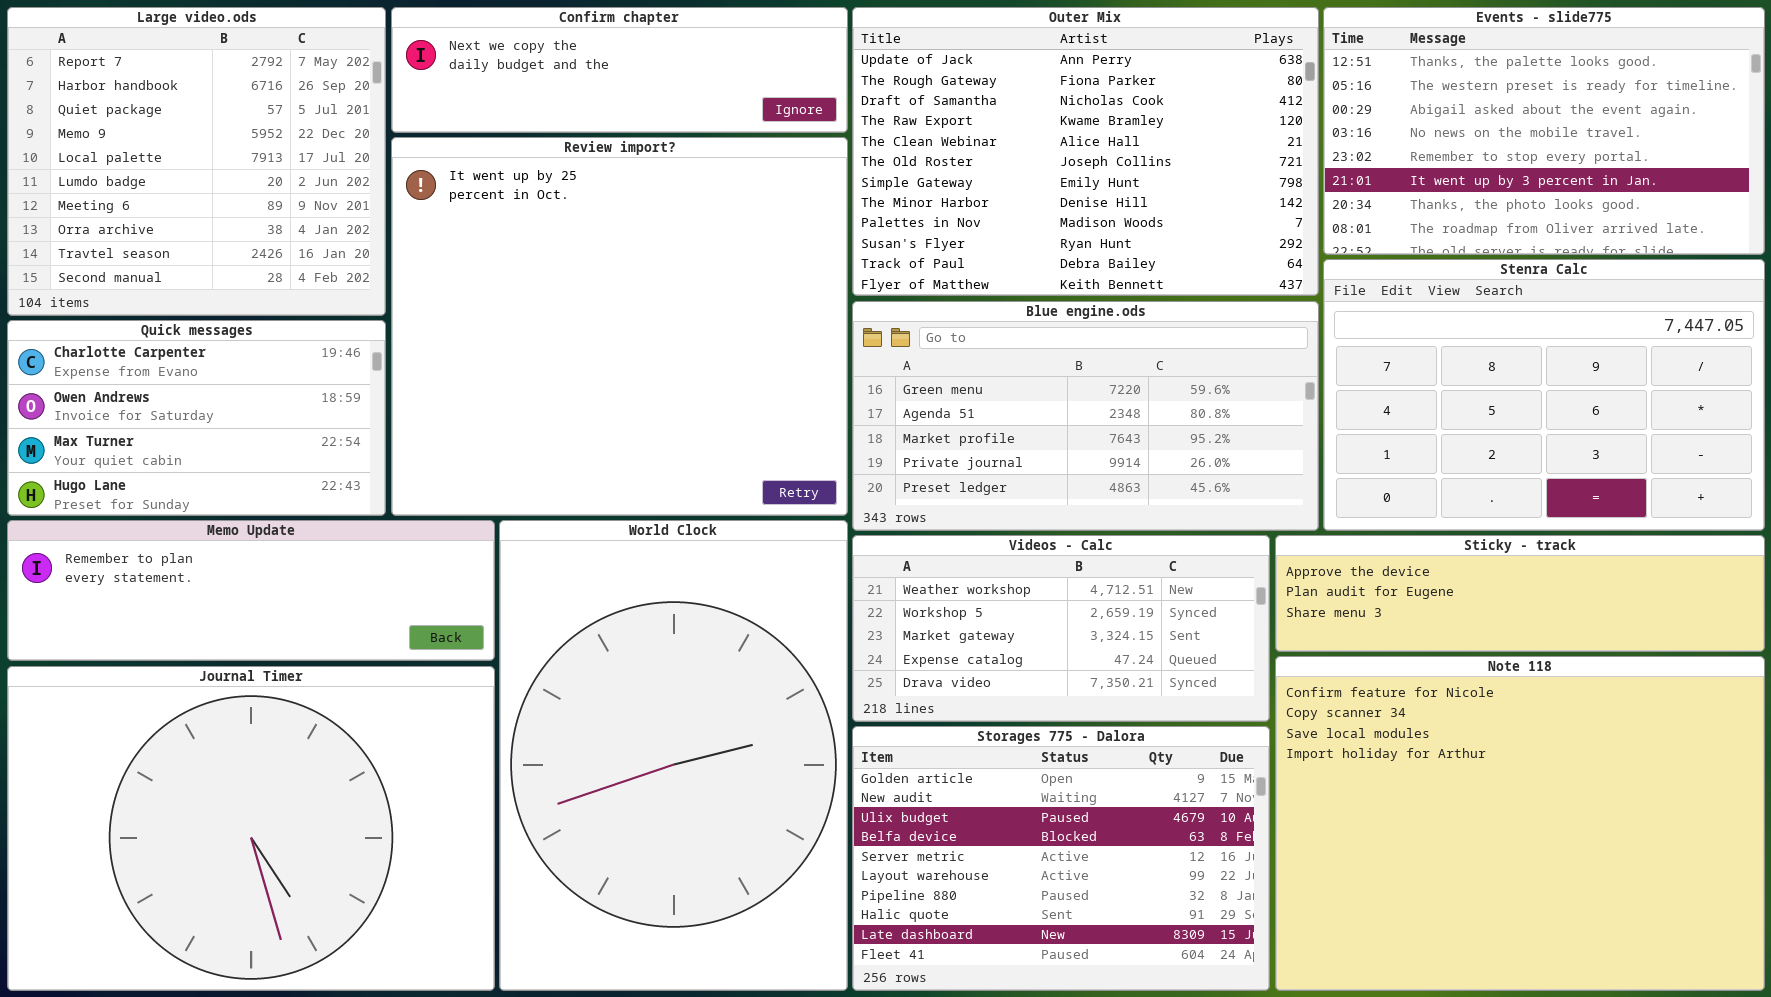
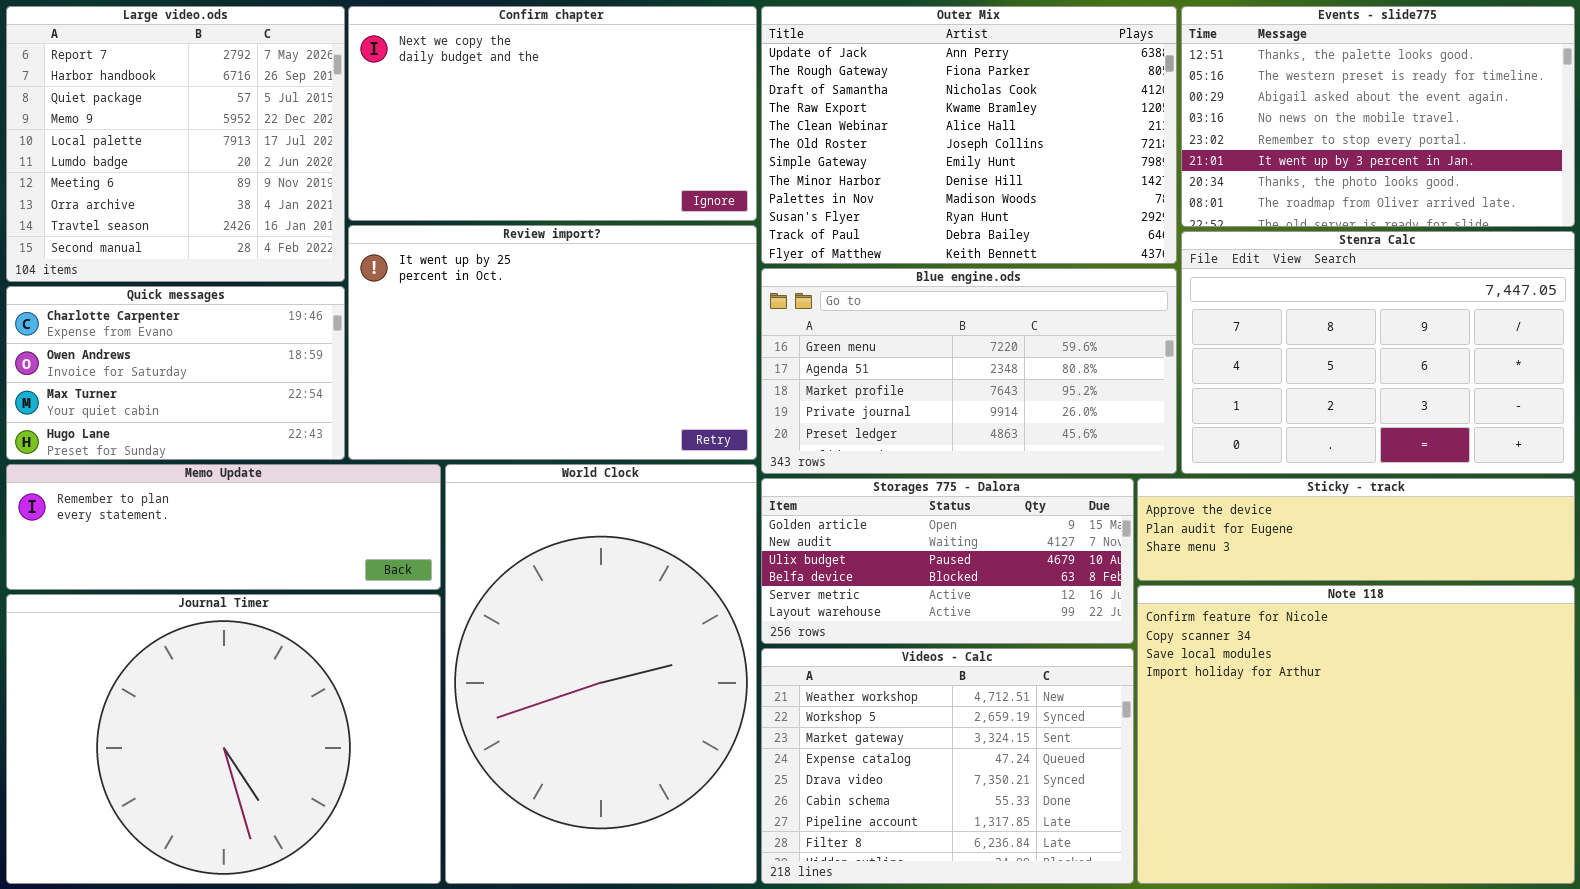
Confirm chapter: [391,7,848,133] -> [348,6,757,221], resized
Review import?: [391,137,848,516] -> [348,225,757,460], resized
Videos - Calc: [852,535,1270,722] -> [761,648,1134,884], moved, resized
Storages 775 - Dalora: [852,726,1270,991] -> [761,478,1134,644], moved, resized

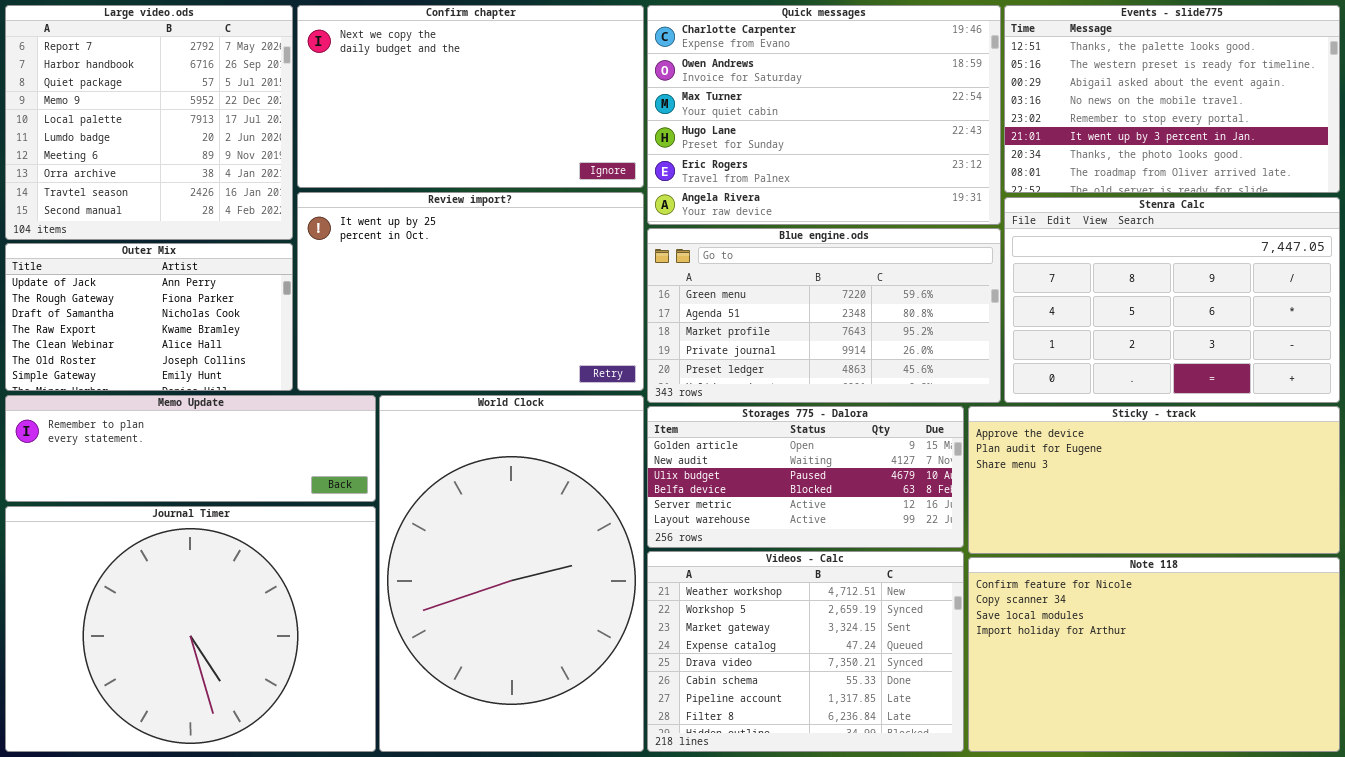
Outer Mix: [761,6,1177,264] -> [5,243,293,391], moved, resized
Quick messages: [6,286,345,460] -> [647,5,1001,225], moved, resized
Sticky - track: [1137,478,1575,581] -> [968,406,1340,554], resized
Note 118: [1137,585,1575,884] -> [968,557,1340,752], resized

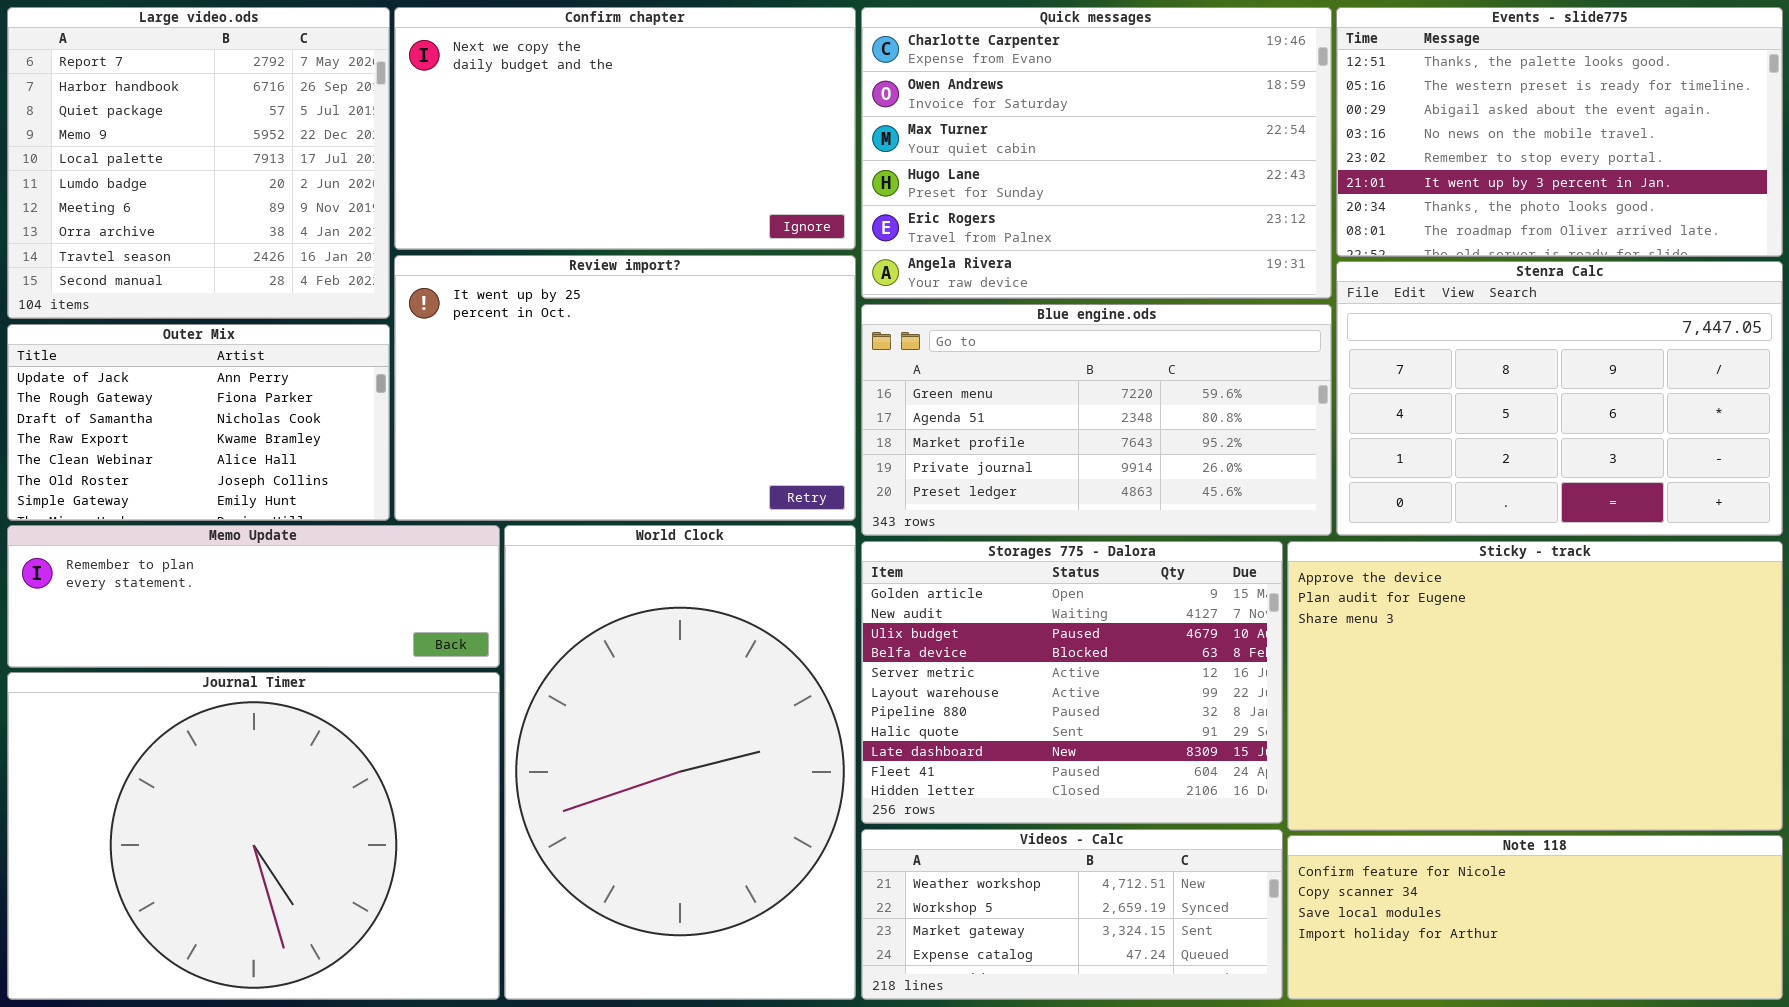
Storages 775 - Dalora: [647,406,964,548] -> [861,541,1283,824], resized
Sticky - track: [968,406,1340,554] -> [1287,541,1783,831], resized
Videos - Calc: [647,551,964,752] -> [861,829,1283,1000], resized
Note 118: [968,557,1340,752] -> [1287,835,1783,1000], resized

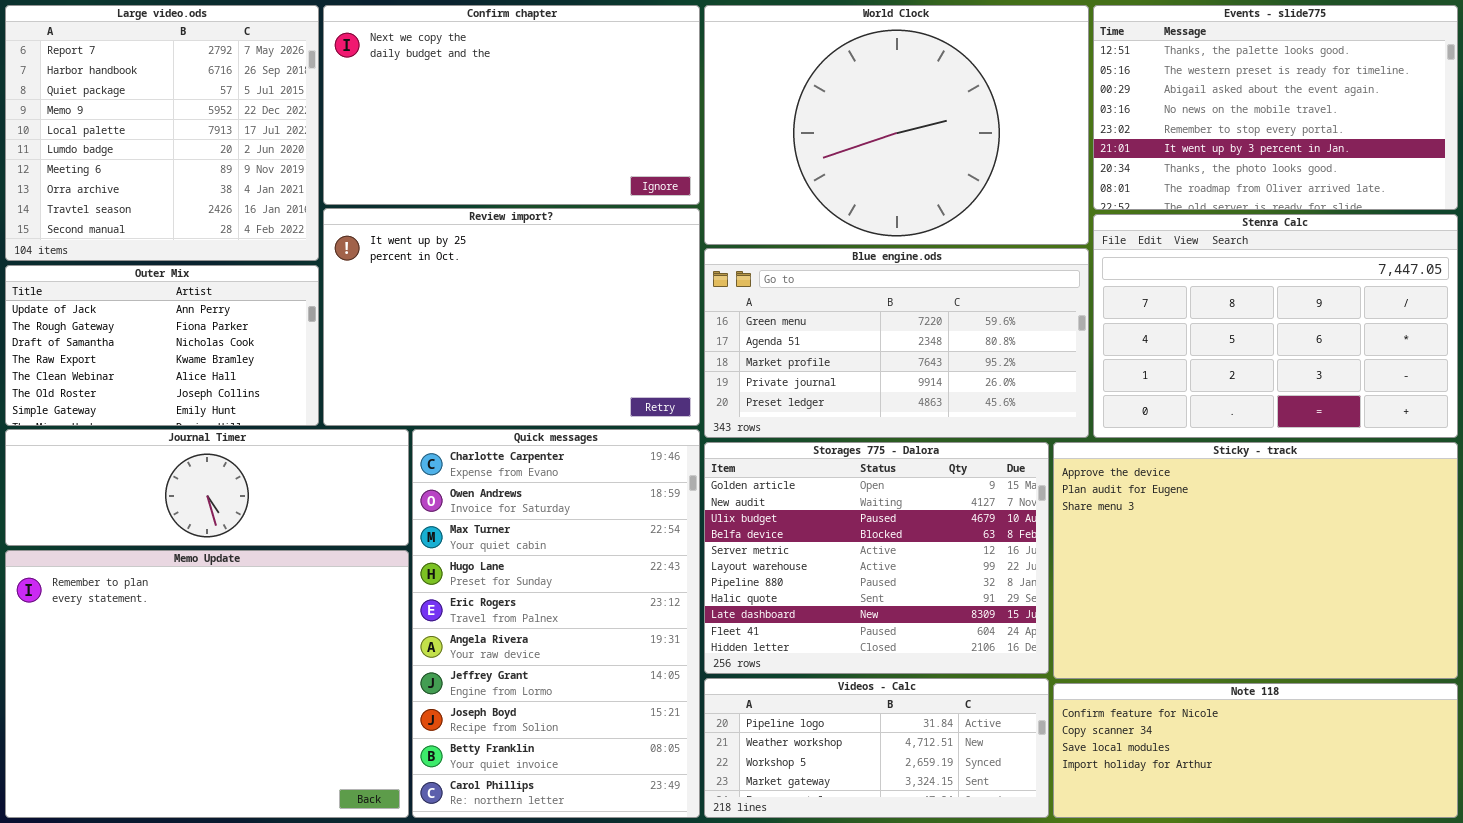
Quick messages: [861,7,1332,299] -> [412,429,700,818], moved, resized
Memo Update: [7,525,500,668] -> [5,550,409,818], moved, resized
World Clock: [504,525,856,1000] -> [704,5,1089,245], moved, resized
Journal Timer: [7,672,500,1000] -> [5,429,409,546], moved, resized
Videos - Calc: [861,829,1283,1000] -> [704,678,1049,818], scrolled up 1 row

